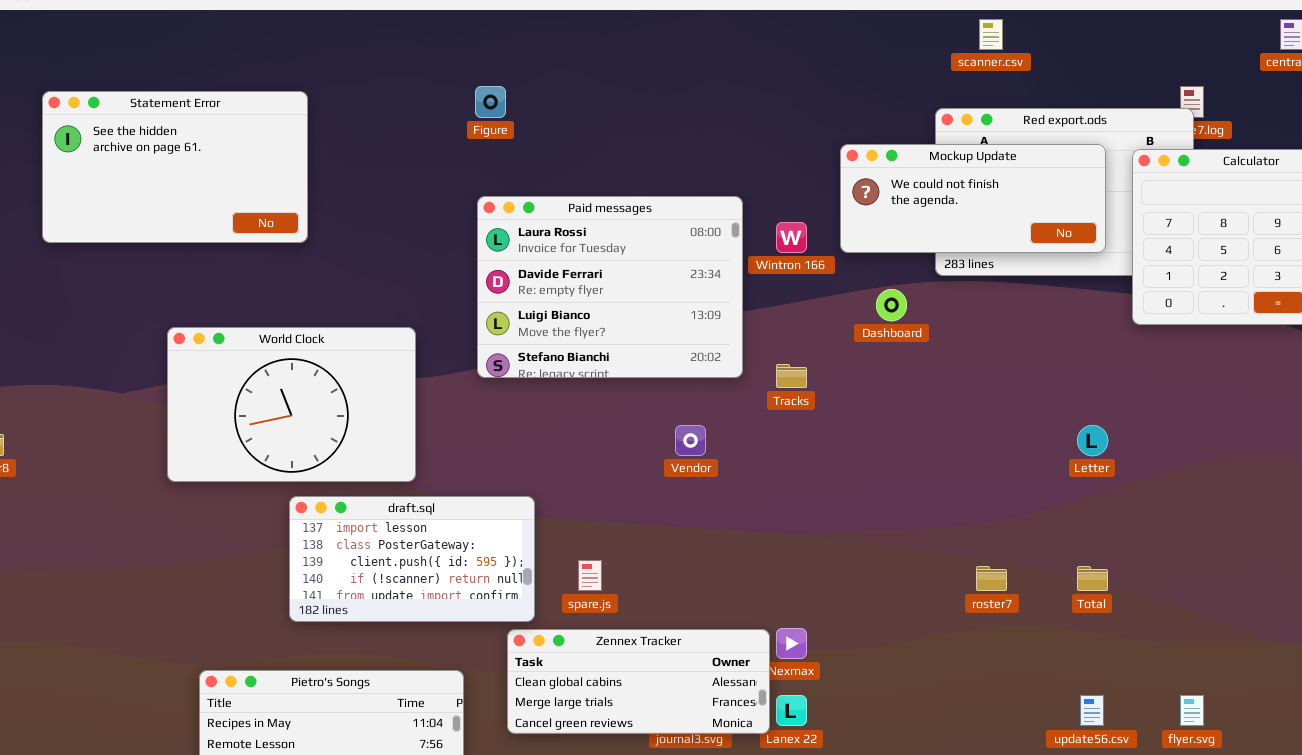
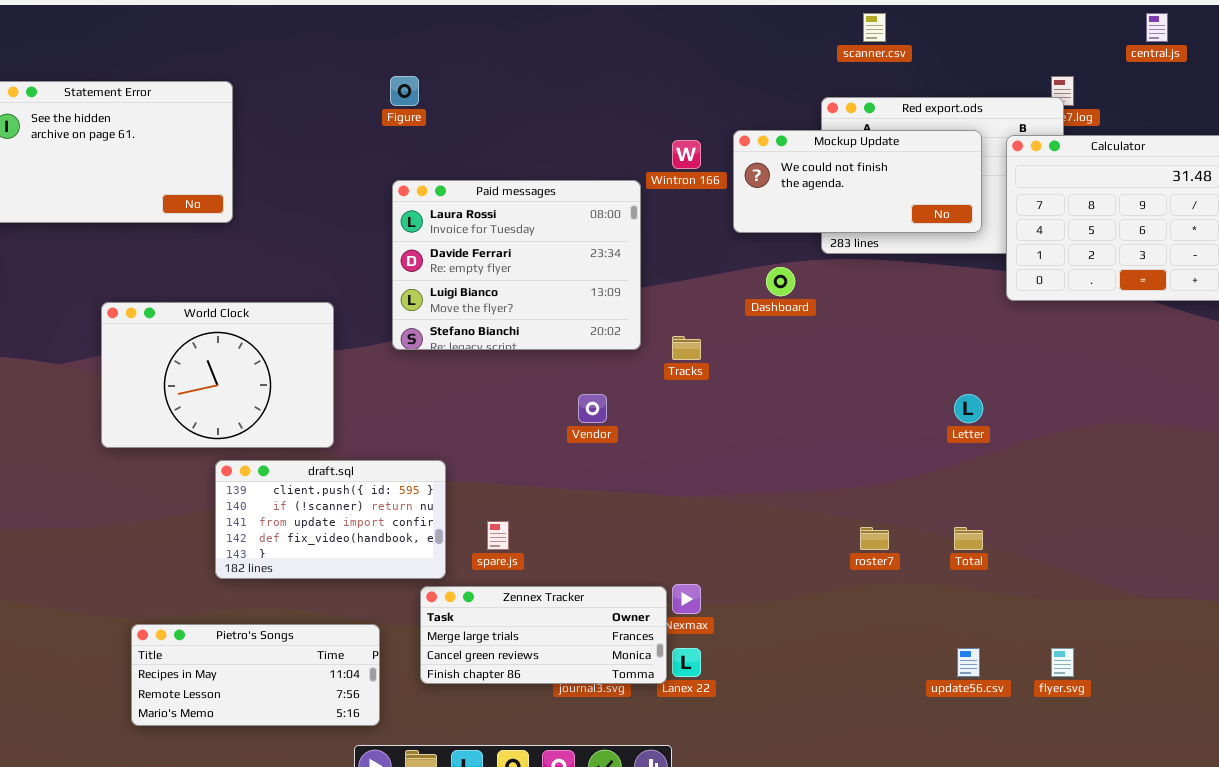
Wintron 166: [776,222,807,253] -> [672,140,701,169], moved
draft.sql: [289,496,535,622] -> [215,460,446,579], scrolled down 2 rows
Zennex Tracker: [507,629,770,734] -> [420,586,667,684], scrolled down 1 row

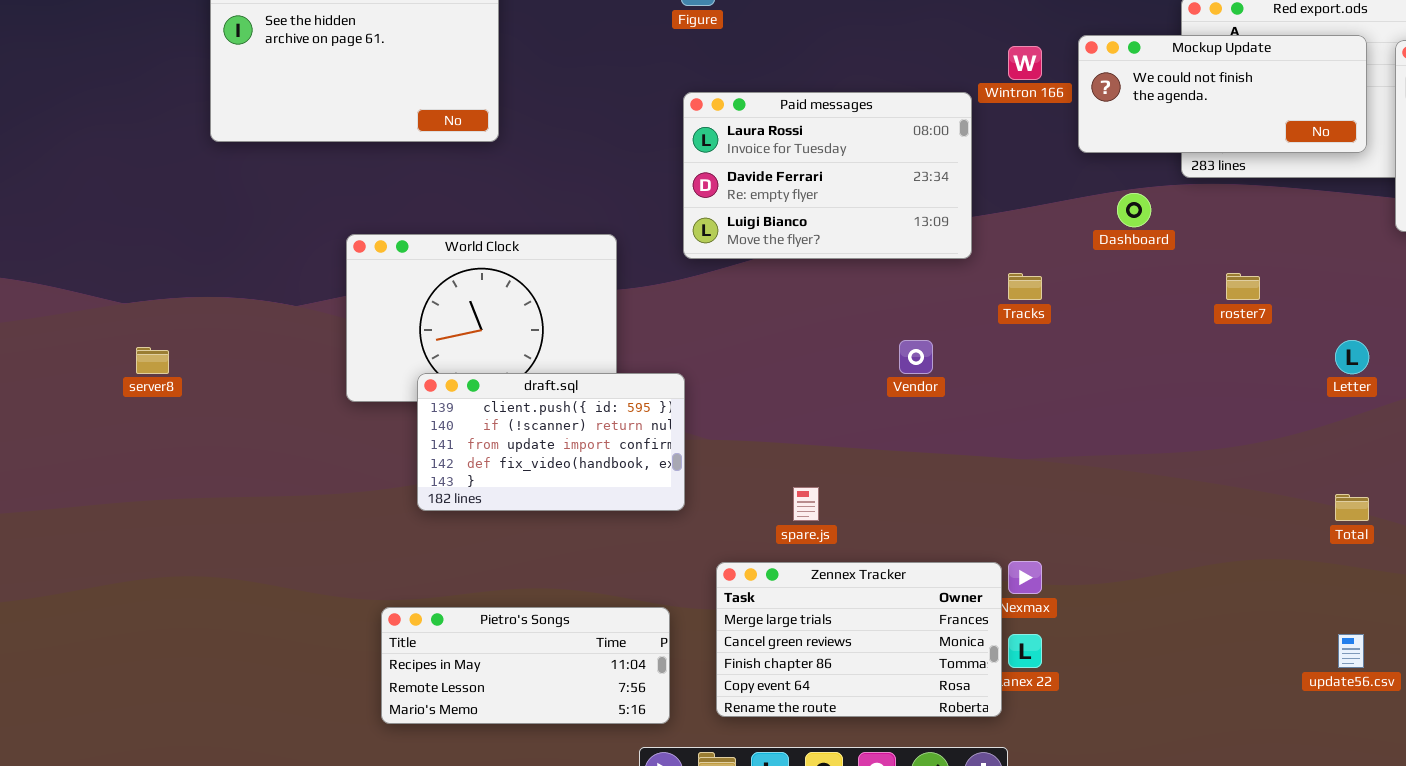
Paid messages: [392,180,641,350] -> [683,92,972,259], resized
draft.sql: [215,460,446,579] -> [417,373,685,511], moved
roster7: [860,527,889,550] -> [1226,273,1260,300], moved
Zennex Tracker: [420,586,667,684] -> [716,562,1002,717], resized

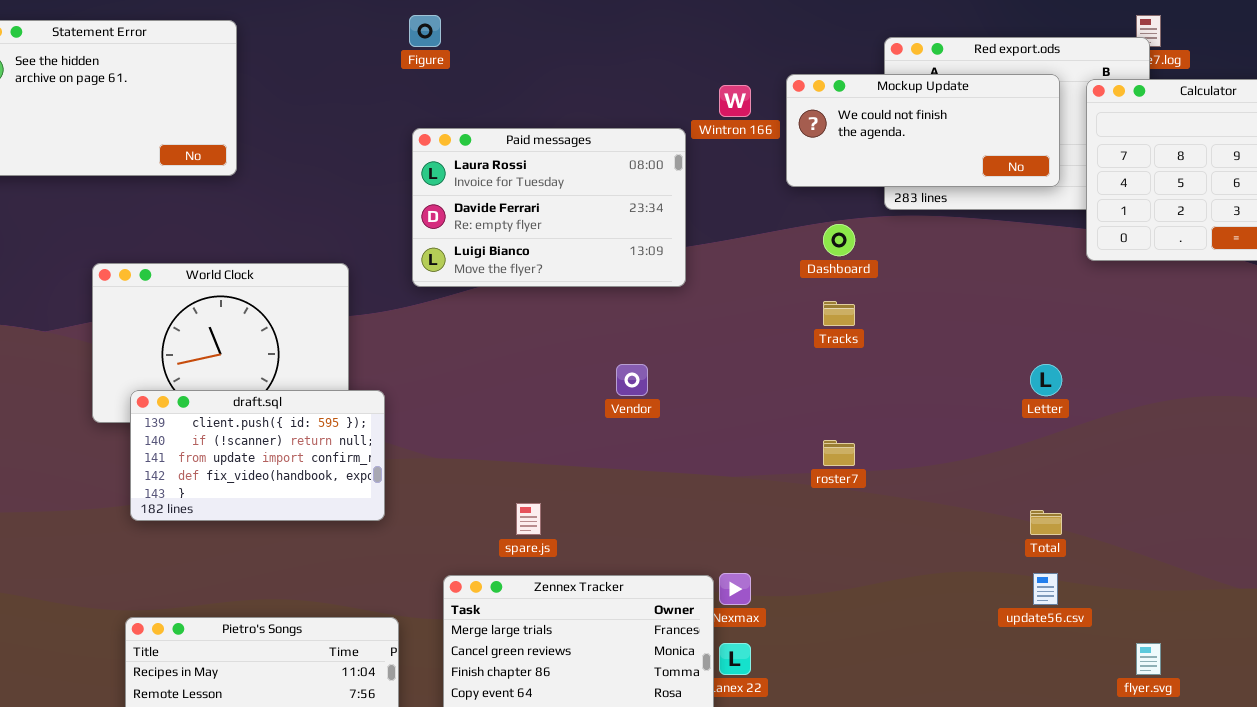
Tracks: [1008,273,1042,300] -> [823,301,855,326], moved
roster7: [1226,273,1260,300] -> [823,440,855,466], moved
draft.sql: [417,373,685,511] -> [130,390,385,521], moved
update56.csv: [1338,634,1364,668] -> [1033,573,1058,605], moved

